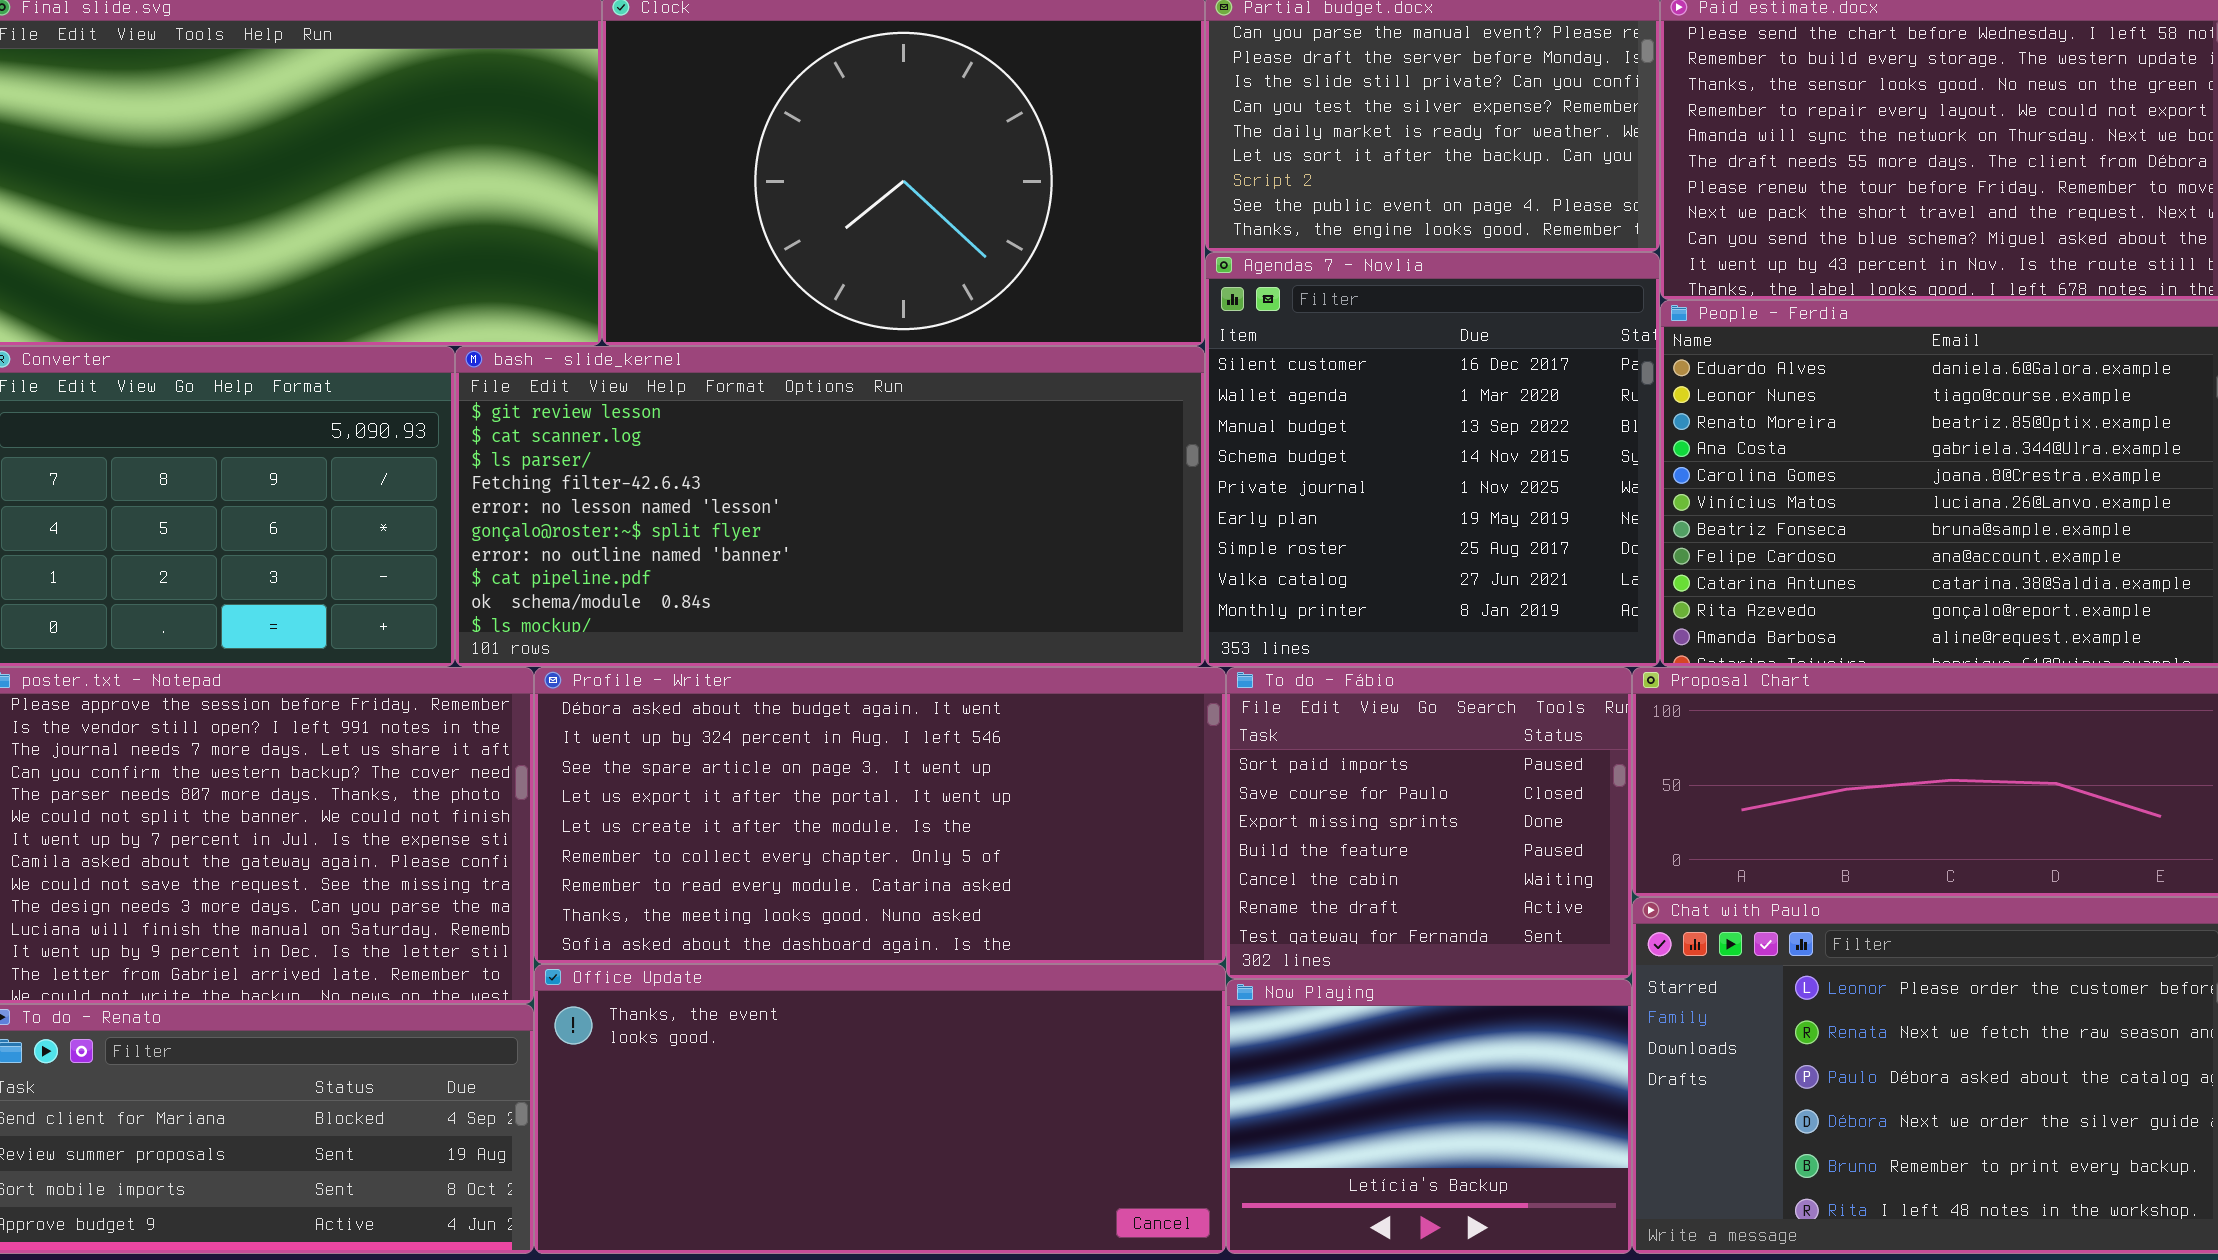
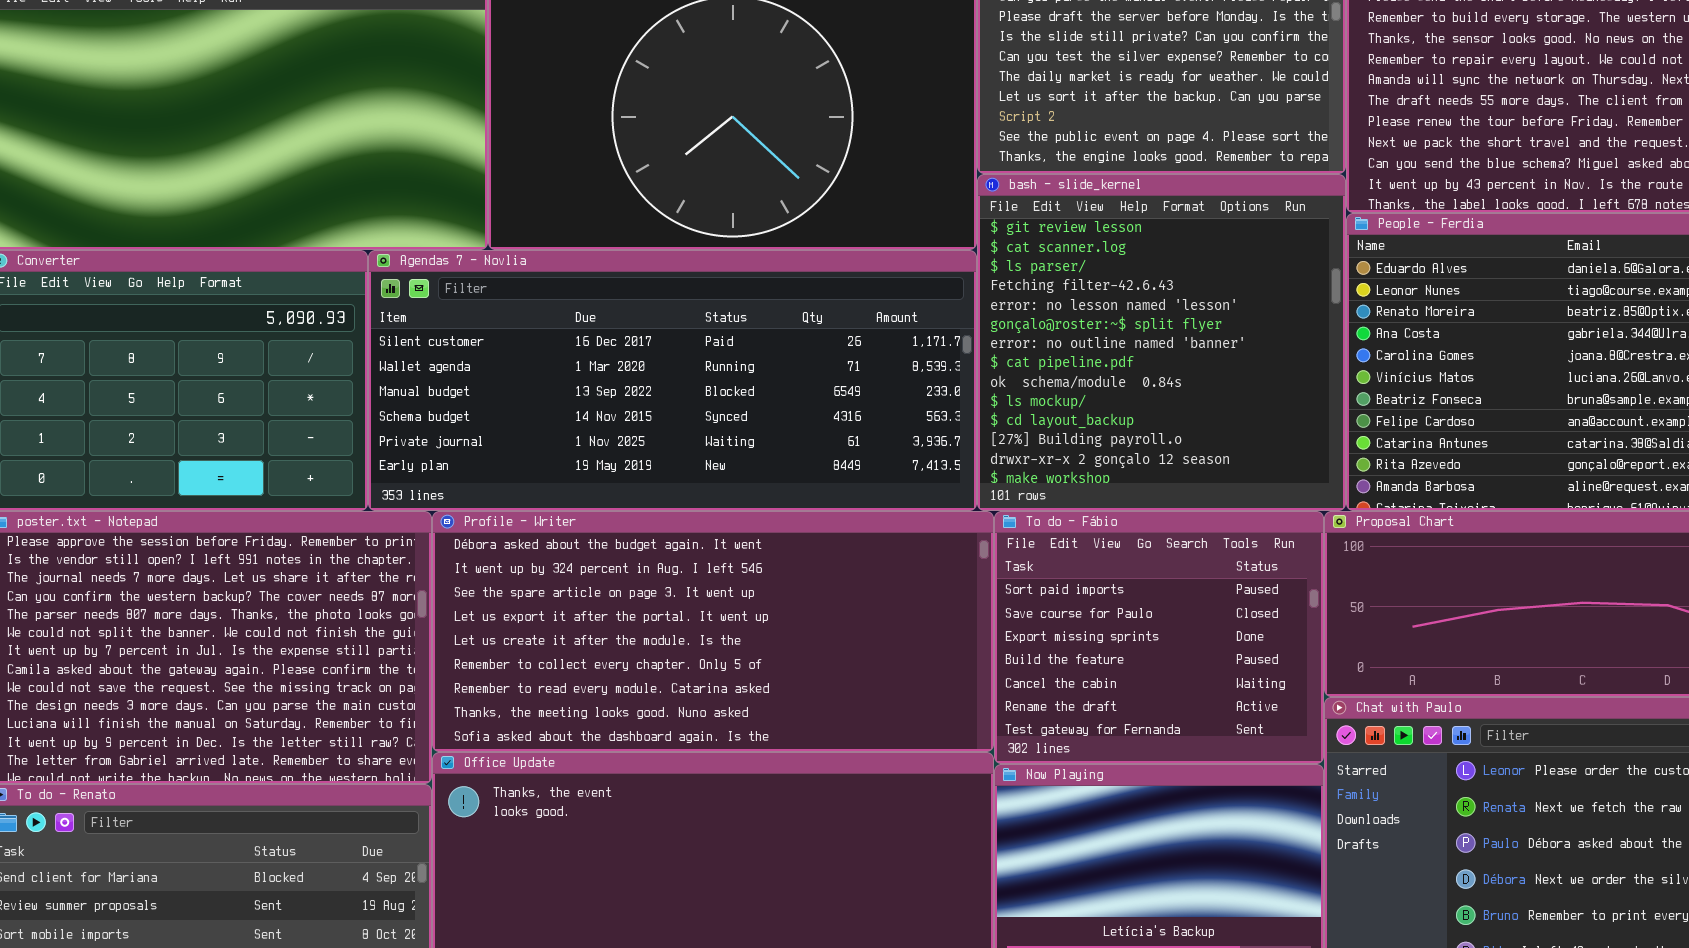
Agendas 7 - Novlia: [1205,252,1660,667] -> [368,250,977,511], moved, resized
bash - slide_kernel: [455,346,1205,667] -> [977,174,1346,511], moved, resized

